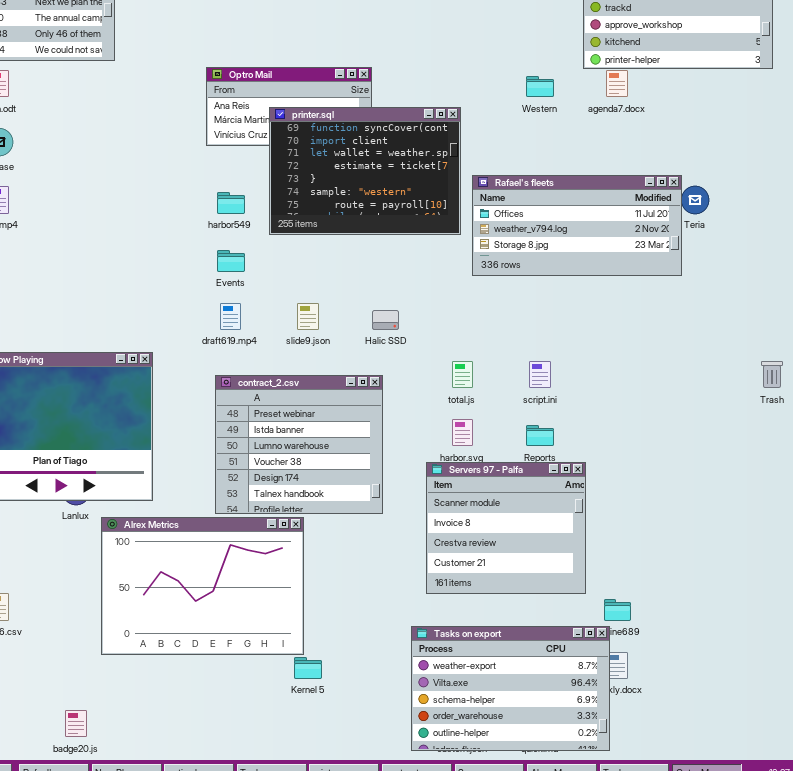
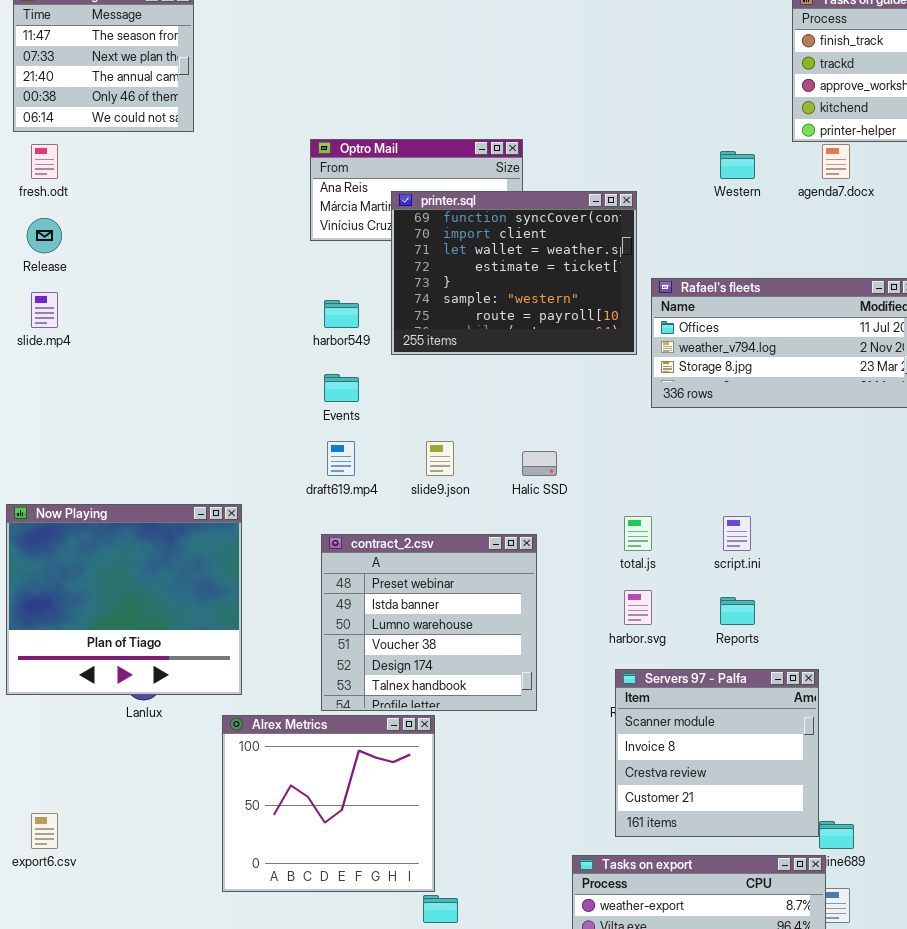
Servers 97 - Palfa: [426,462,586,594] -> [615,669,819,837], moved
Alrex Metrics: [101,517,304,655] -> [222,715,435,892], resized

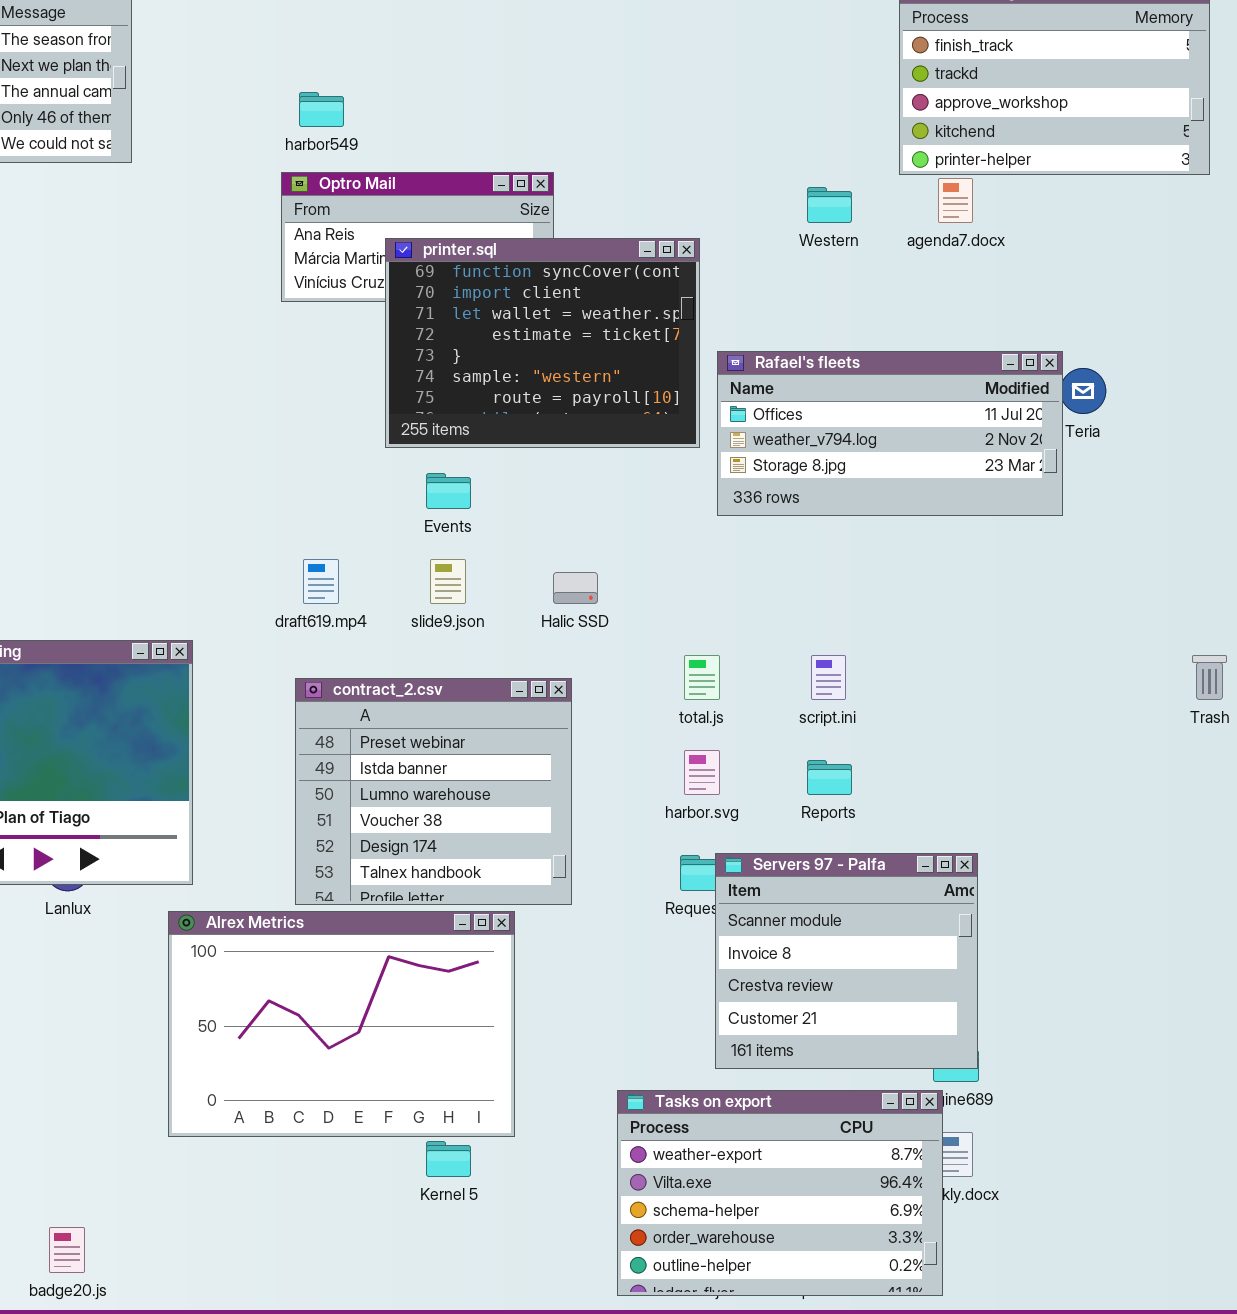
harbor549: [324,300,359,328] -> [299,92,344,127], moved
Events: [324,374,359,402] -> [426,473,471,509], moved
Servers 97 - Palfa: [615,669,819,837] -> [715,853,978,1069], moved
Alrex Metrics: [222,715,435,892] -> [168,911,515,1137], resized

